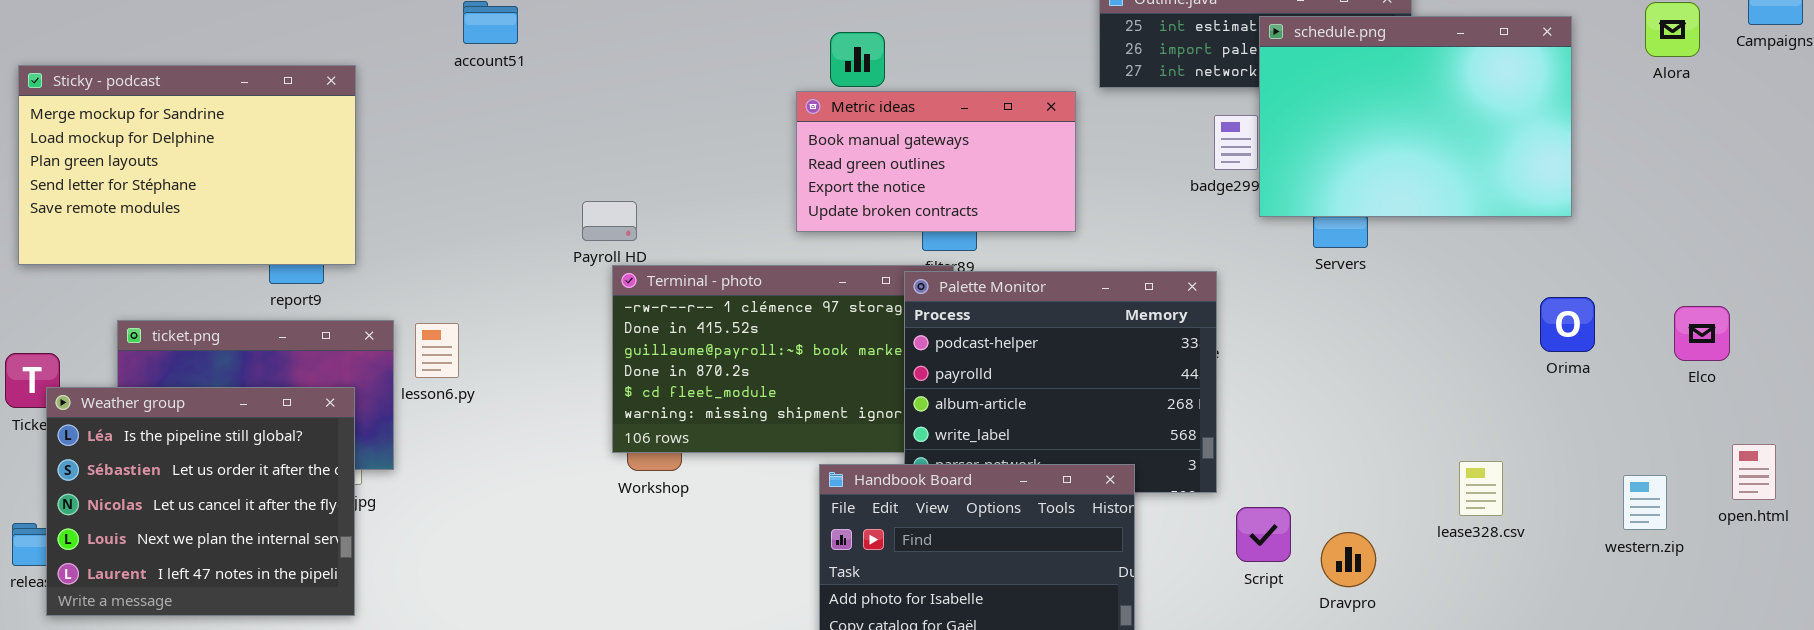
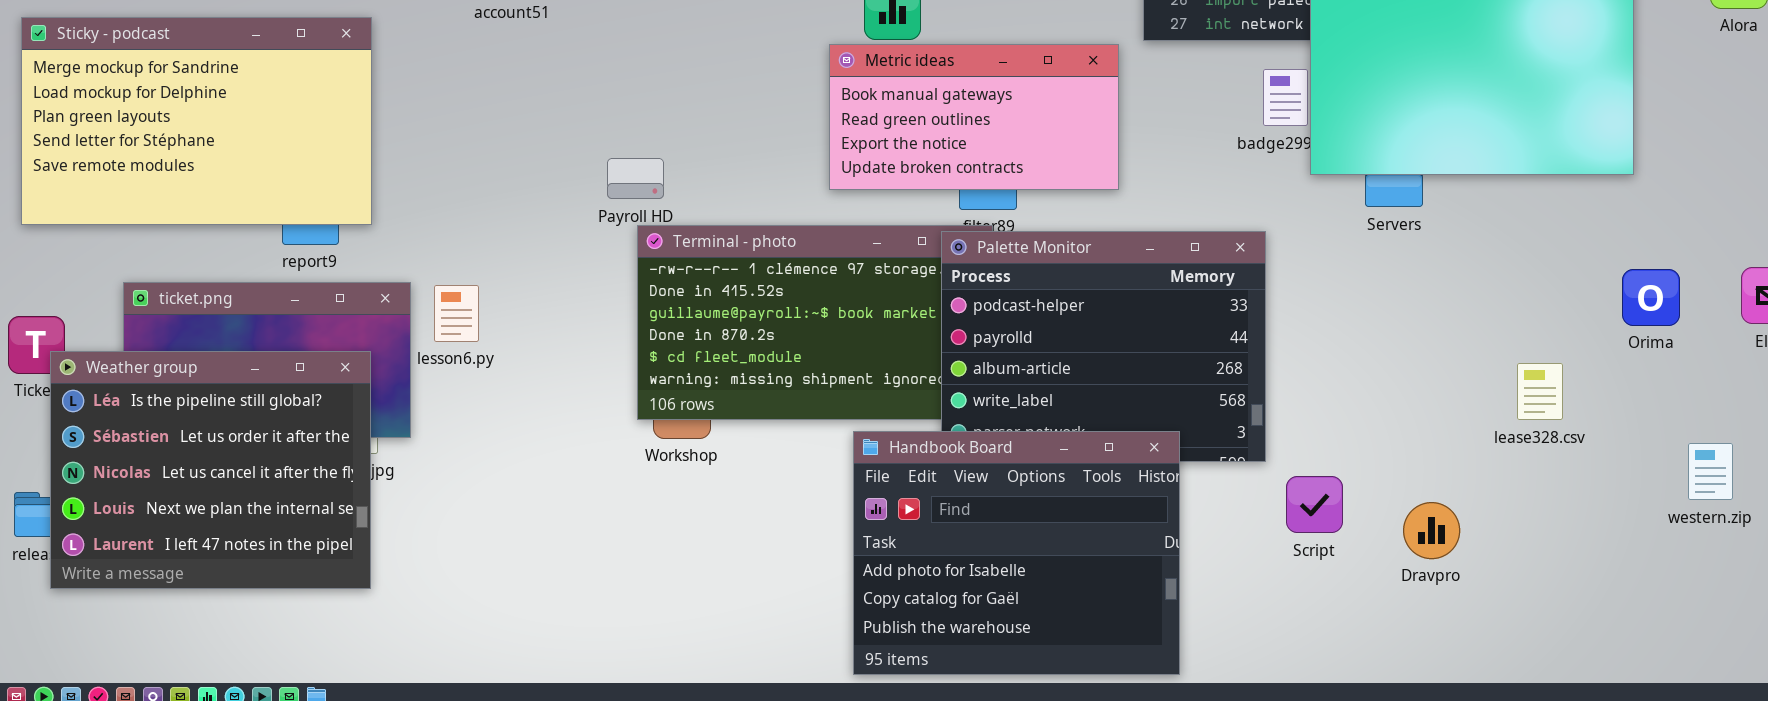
Orima: [1540,297,1595,352] -> [1622,269,1680,326], moved
lease328.csv: [1459,461,1503,516] -> [1517,363,1563,420], moved
Dravpro: [1321,532,1376,587] -> [1403,502,1460,559], moved

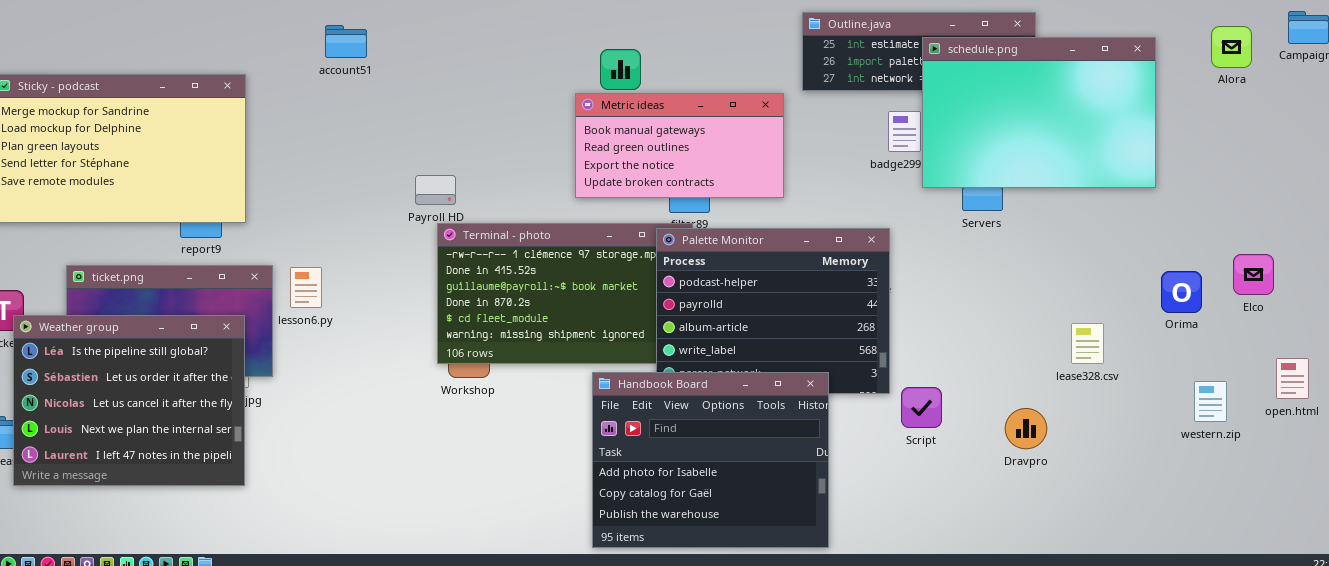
Orima: [1622,269,1680,326] -> [1161,271,1202,313], moved
Script: [1286,476,1343,533] -> [901,387,942,428], moved
Dravpro: [1403,502,1460,559] -> [1005,408,1047,449], moved

